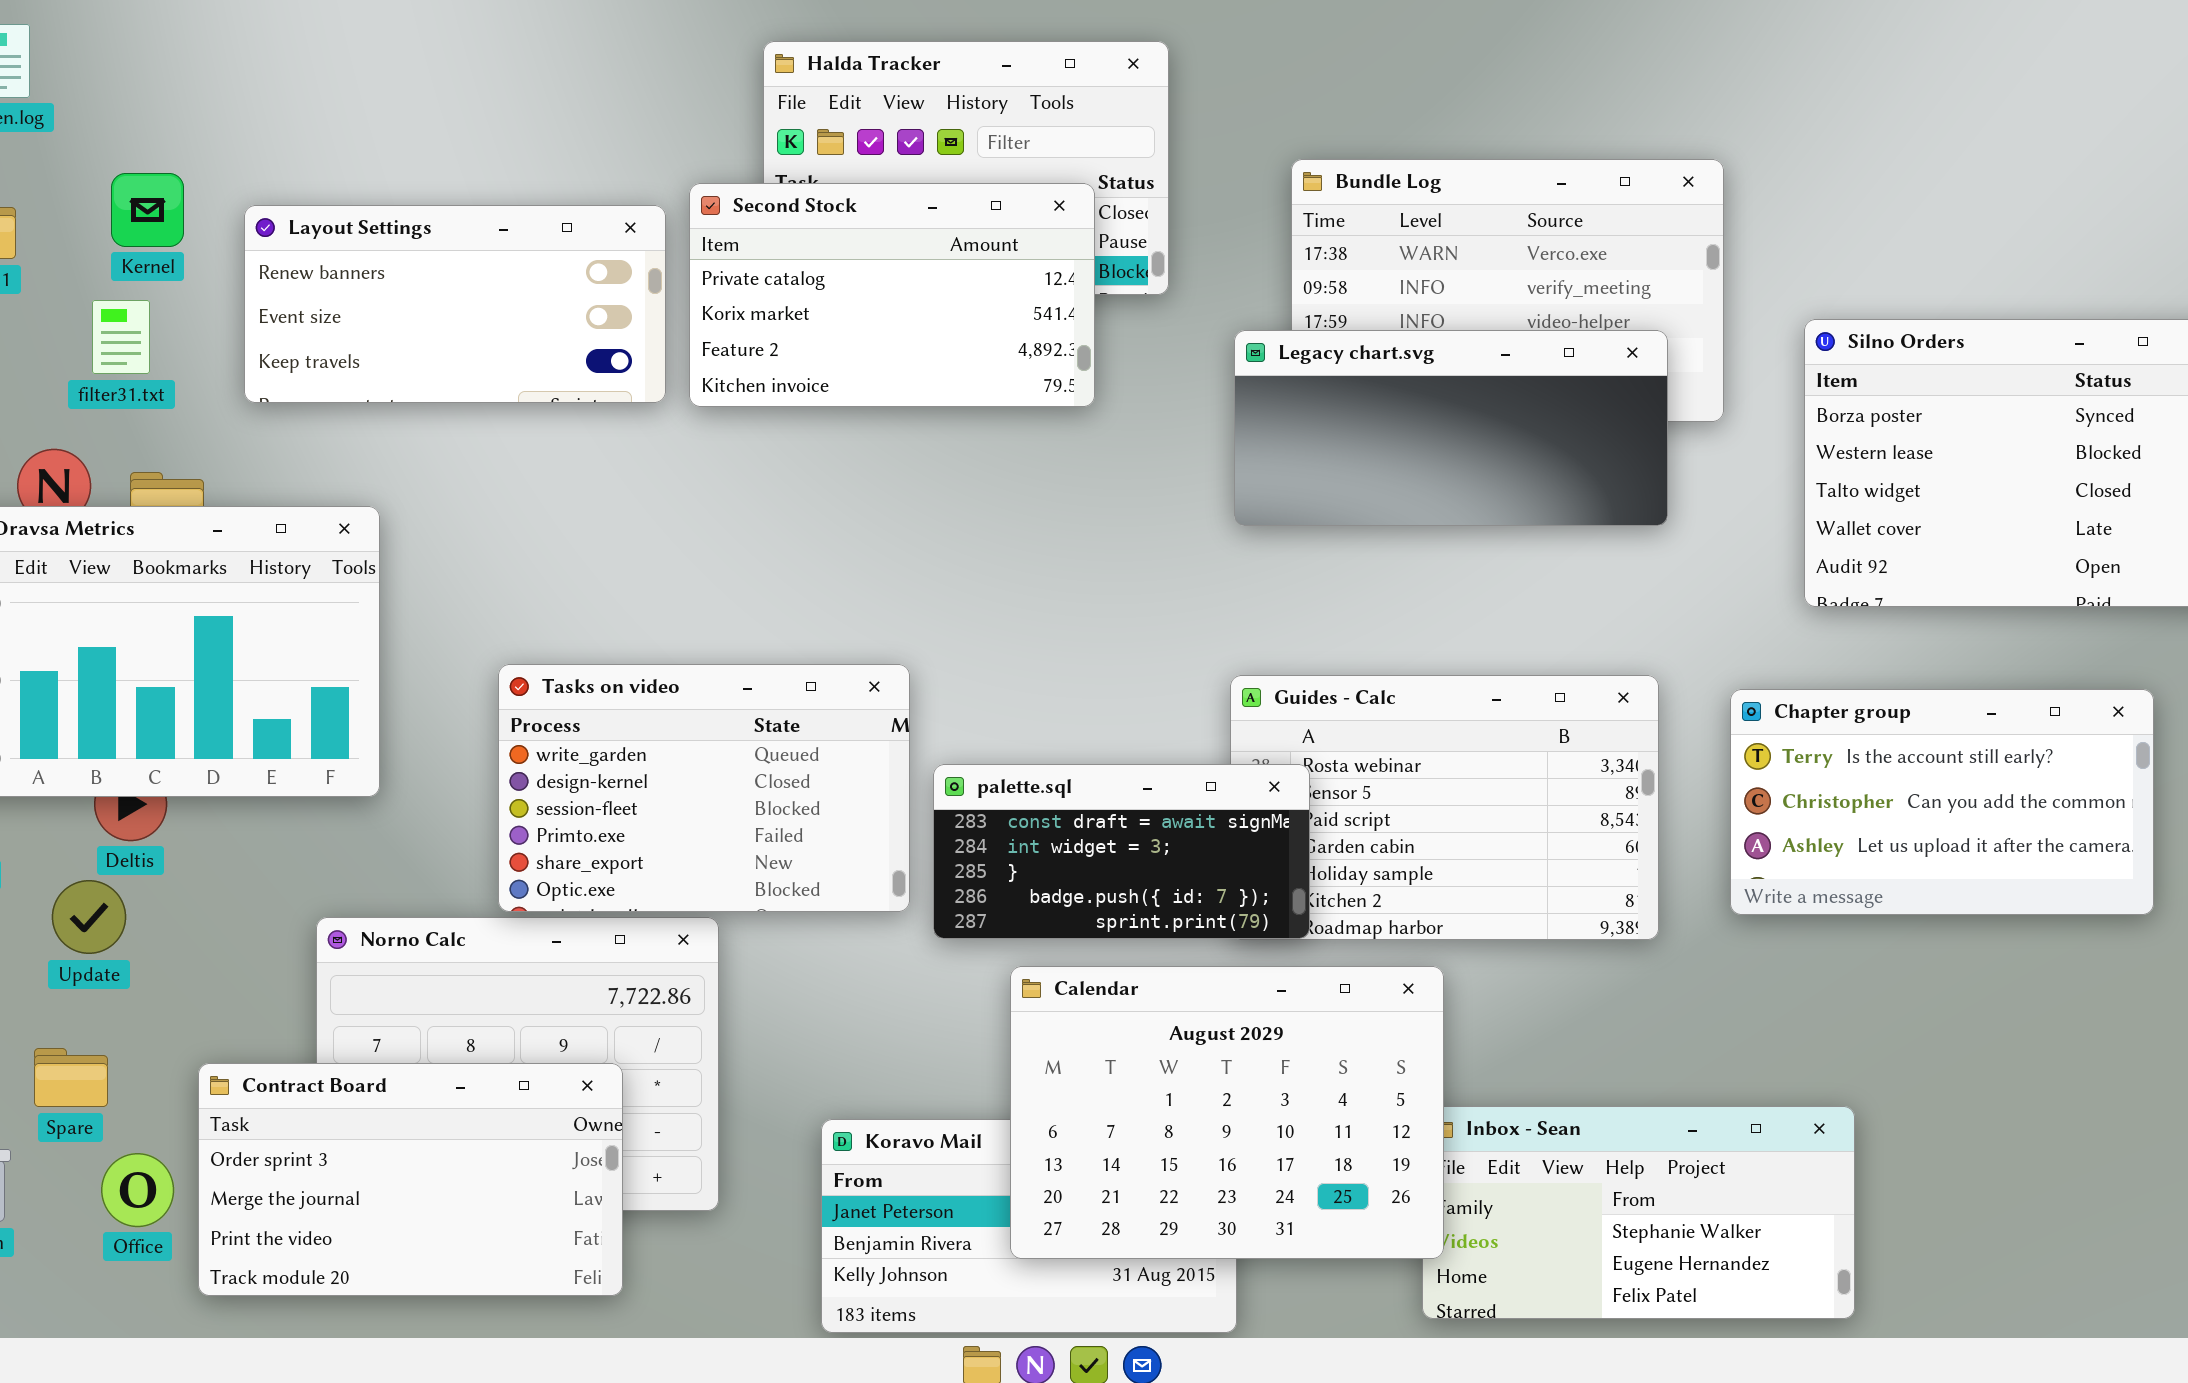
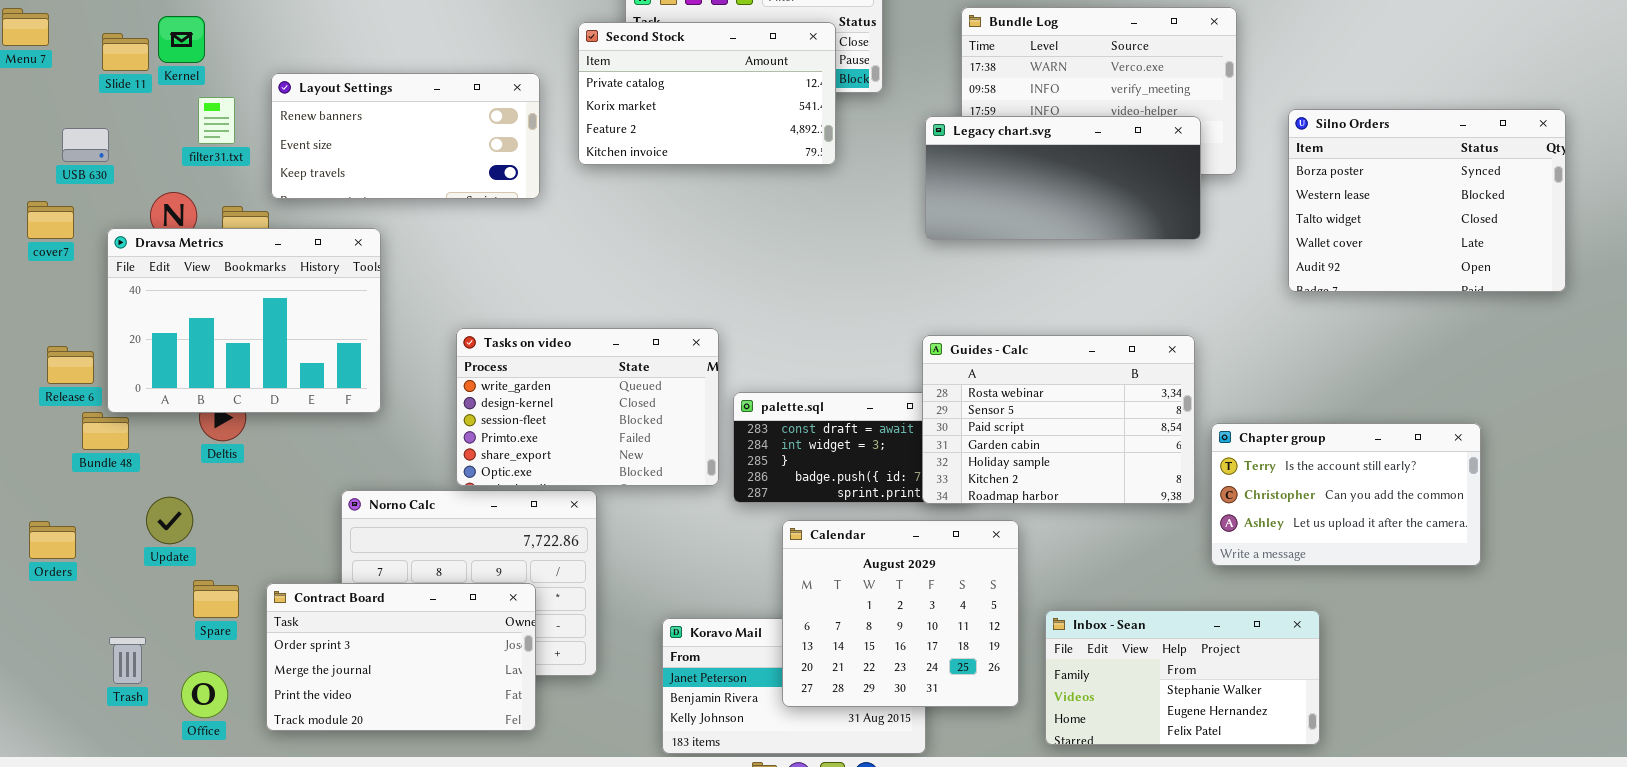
Kernel: [111,173,184,247] -> [158,16,205,63], moved
Layout Settings: [244,205,666,403] -> [271,73,540,199], moved
Guides - Calc: [1230,675,1659,940] -> [922,335,1195,504], raised
Chapter group: [1730,689,2154,915] -> [1211,423,1481,566], moved
Update: [52,880,126,954] -> [146,497,193,544], moved
Calendar: [1010,966,1444,1259] -> [782,520,1019,707], resized
Spare: [34,1048,108,1107] -> [193,580,239,618], moved
Office: [101,1153,174,1227] -> [181,671,228,718], moved

